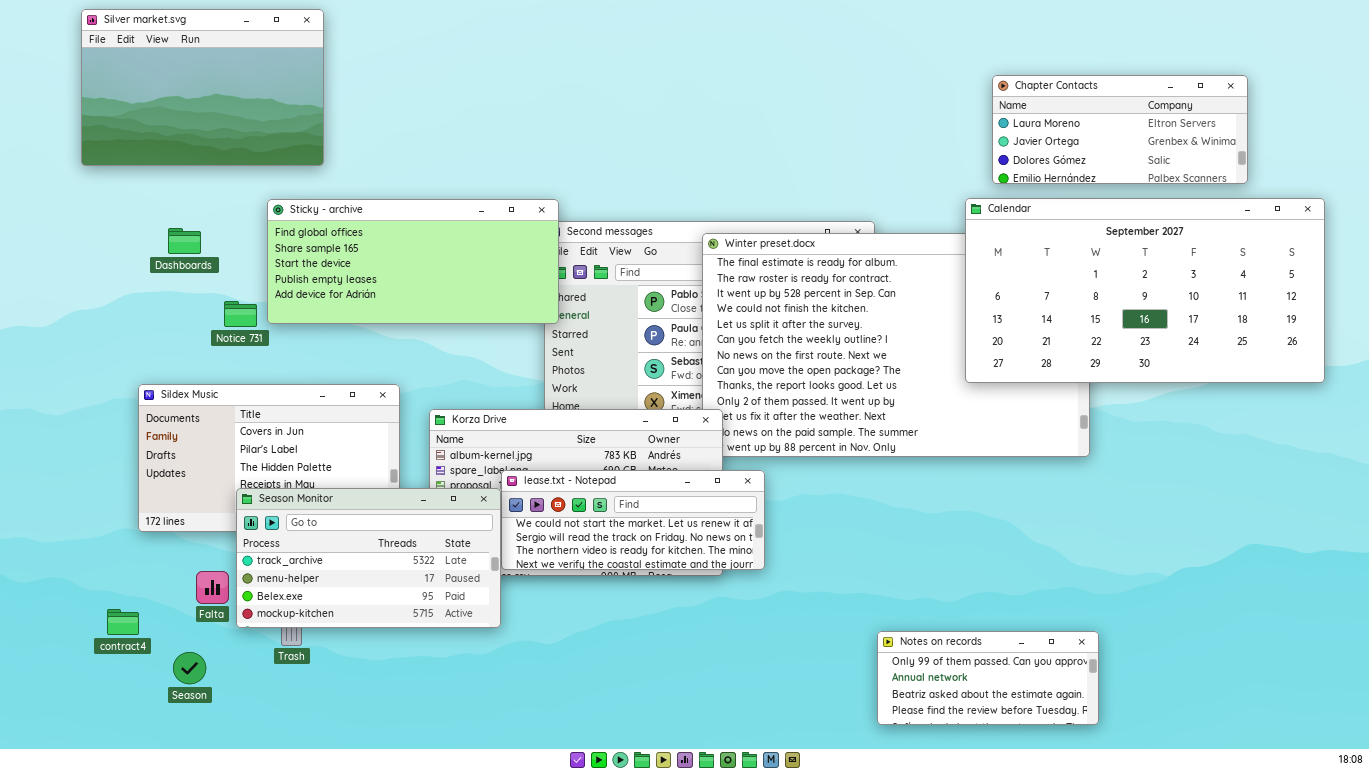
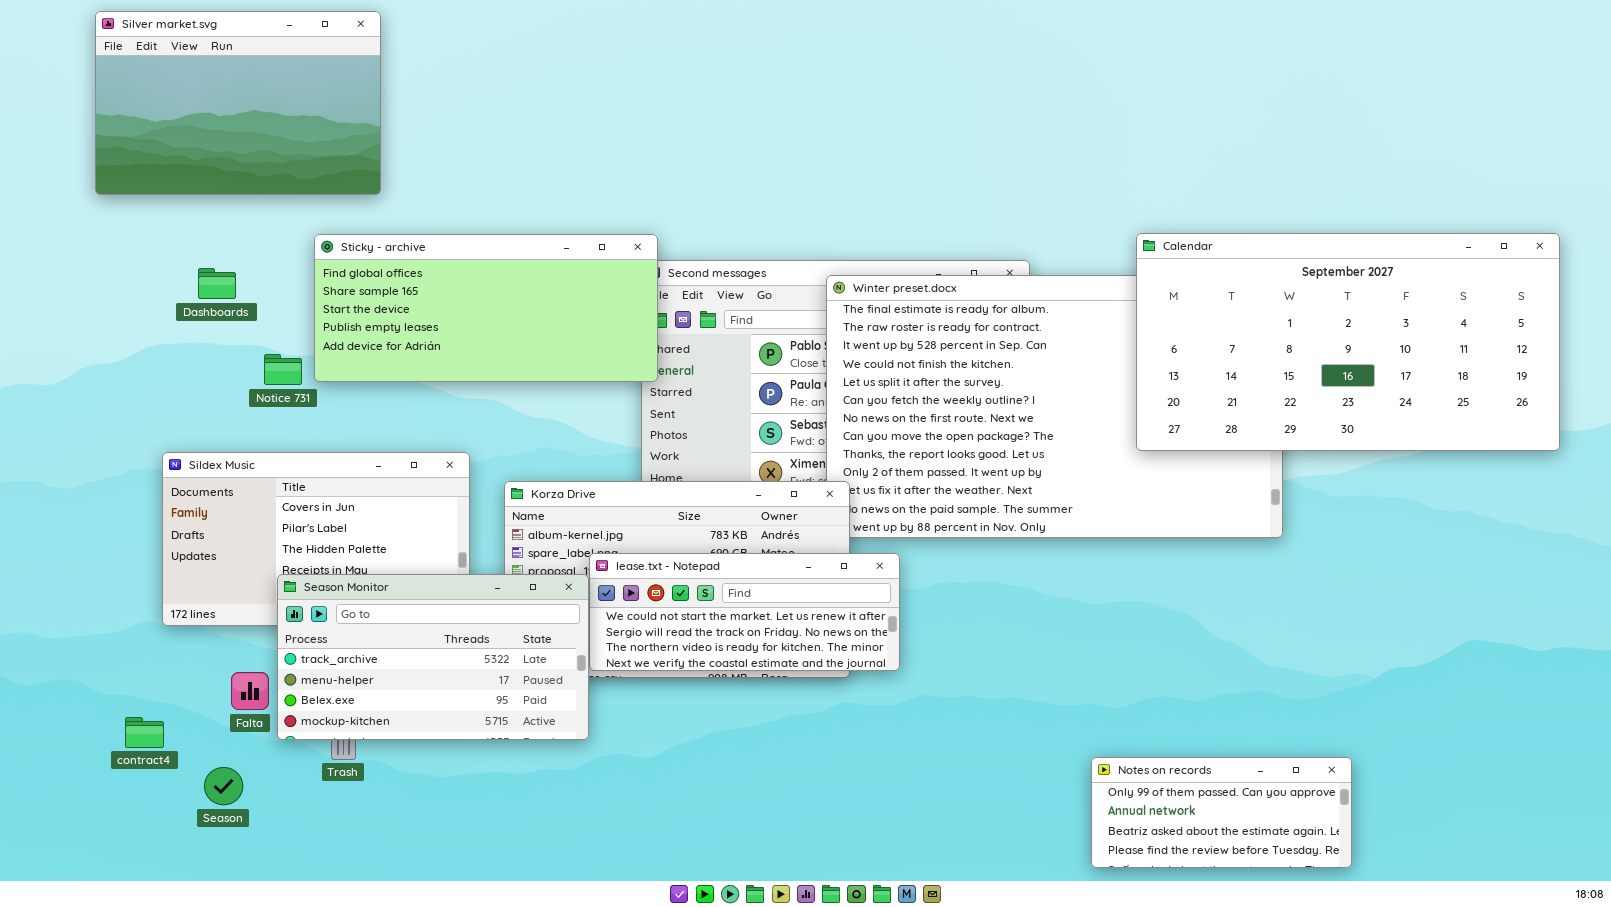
Chapter Contacts: [992,75,1248,184] -> none, closed
Notes on records: [877,631,1099,725] -> [1091,757,1352,868], moved

